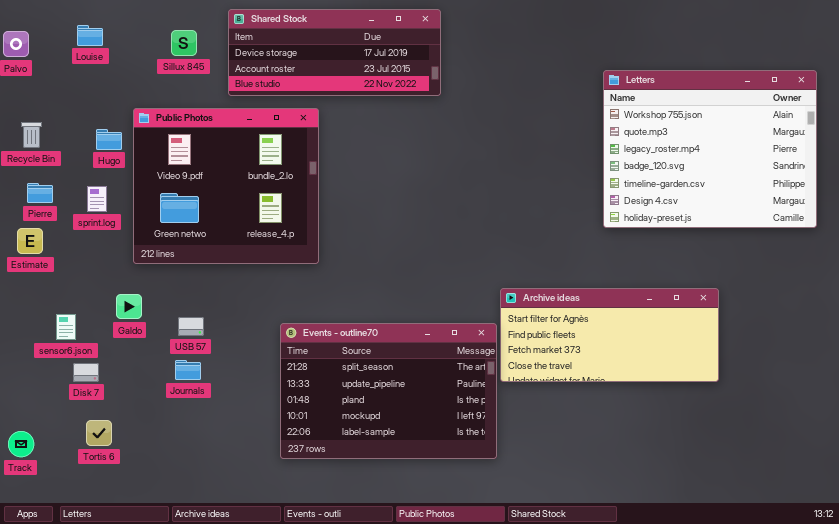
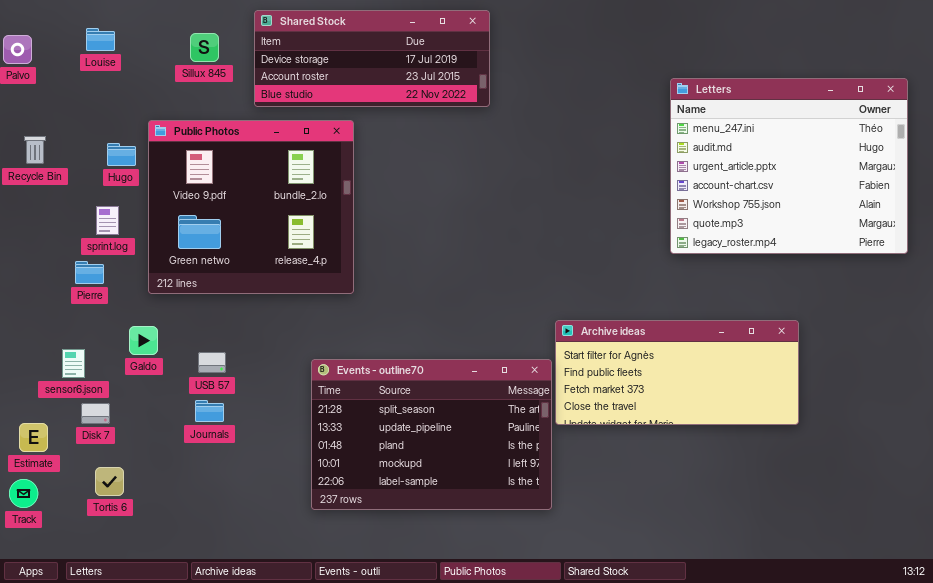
Letters: [603,70,817,228] -> [670,78,908,254], scrolled up 4 rows
Pierre: [27,183,53,203] -> [75,261,104,284], moved
Estimate: [17,228,43,254] -> [19,423,48,452], moved

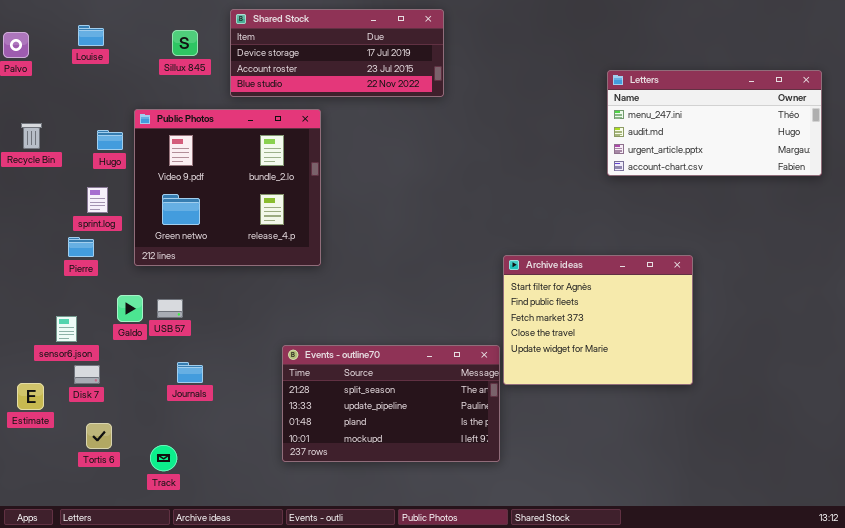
Letters: [670,78,908,254] -> [607,70,822,176], resized
Archive ideas: [555,320,799,425] -> [503,255,693,385], resized
USB 57: [198,352,226,373] -> [157,299,183,318], moved
Events - outline70: [311,359,552,510] -> [282,345,500,462], resized
Track: [9,479,38,508] -> [150,445,177,471], moved

